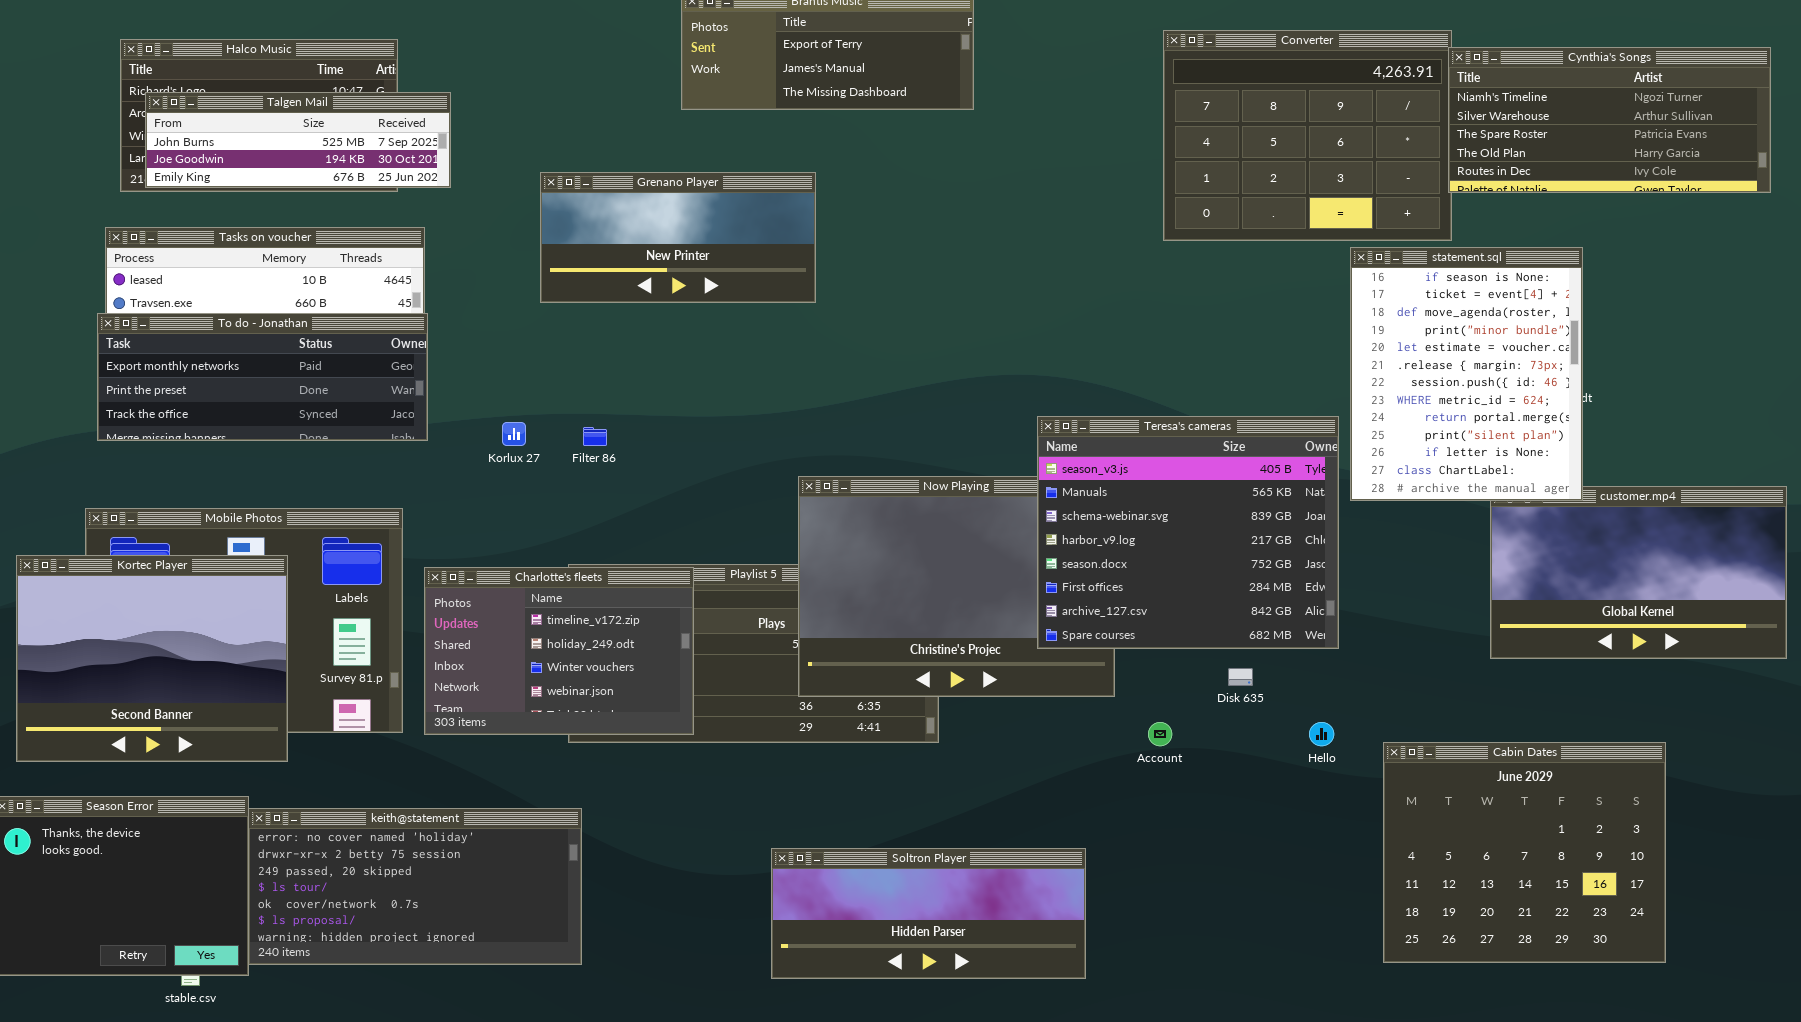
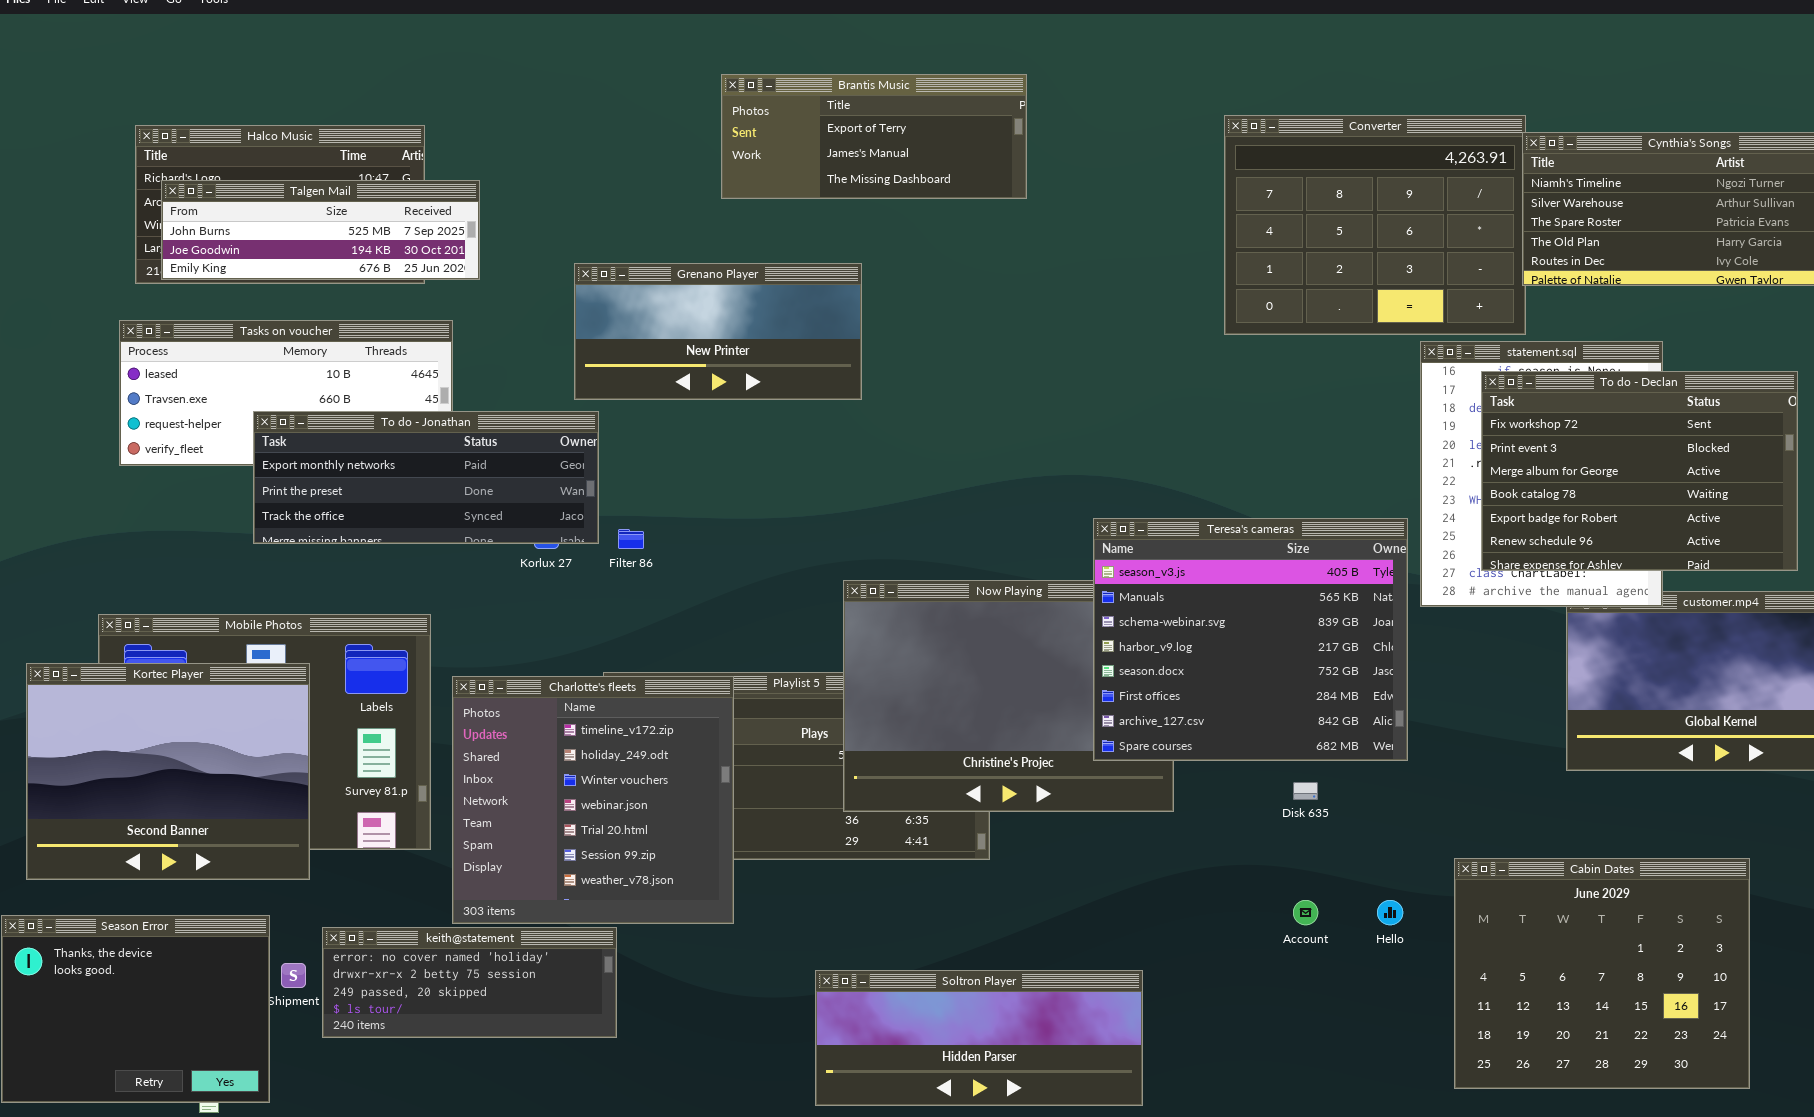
To do - Declan: none -> [1481,371,1798,571], opened
To do - Jonathan: [97,313,428,441] -> [253,411,599,544], moved
Charlotte's fleets: [424,567,694,735] -> [452,676,734,924], resized
Account: [1148,722,1172,746] -> [1293,900,1318,925], moved
Hello: [1309,722,1334,746] -> [1377,900,1403,925], moved
keith@statement: [248,808,582,965] -> [322,927,617,1038], resized

